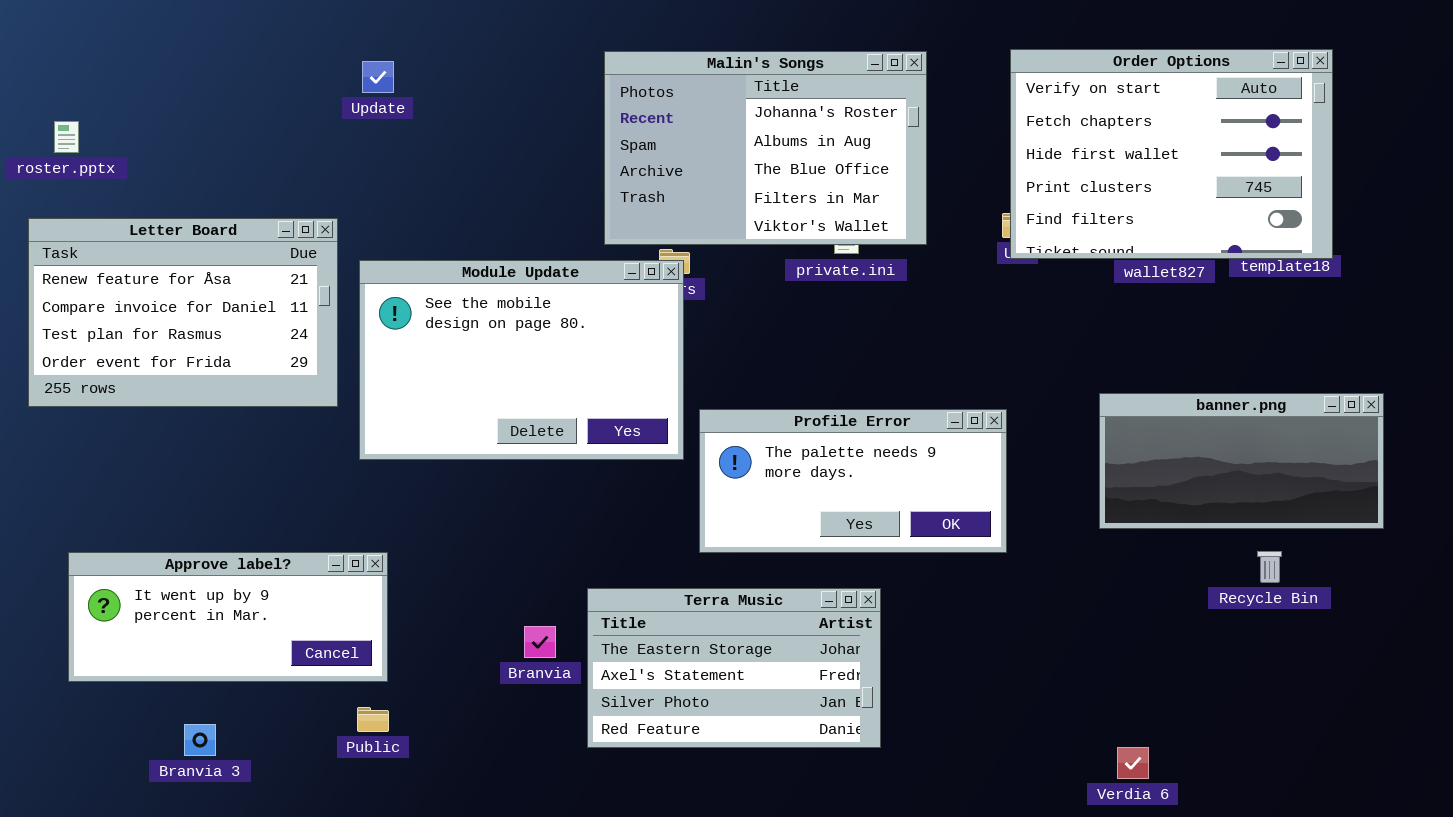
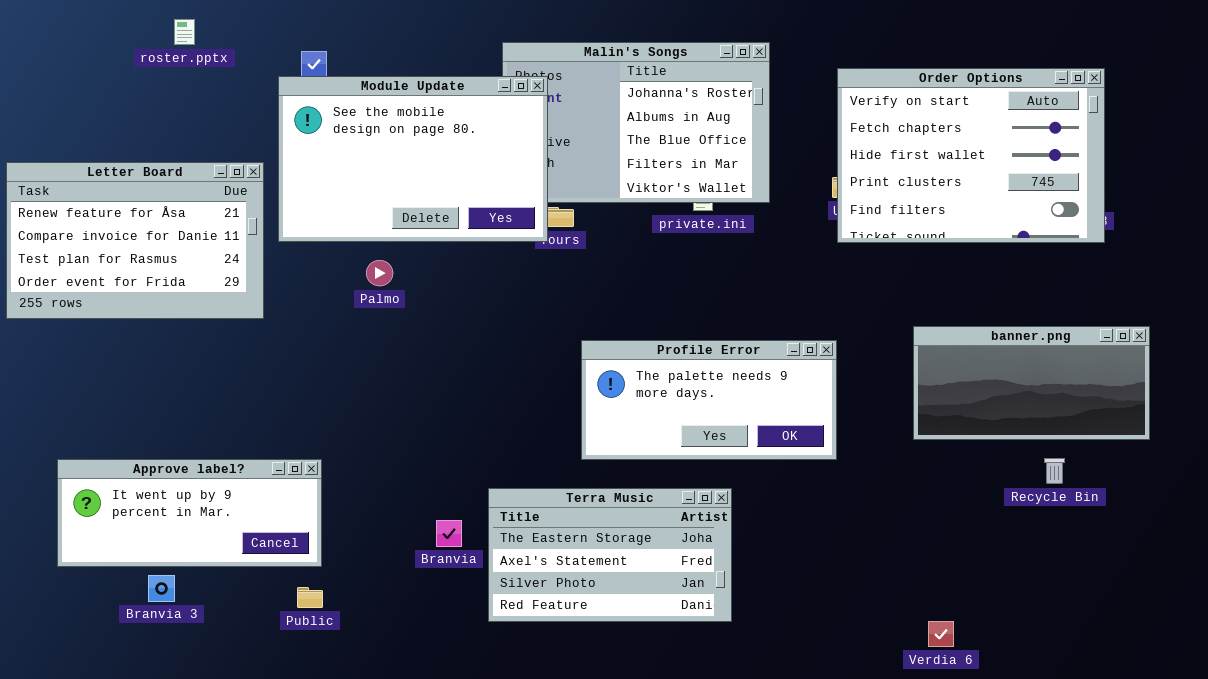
Order Options: [1010,49,1333,259] -> [837,68,1105,243], moved
roster.pptx: [54,121,79,153] -> [174,19,195,45], moved
Letter Board: [28,218,338,407] -> [6,162,264,319], moved
Module Update: [359,260,684,460] -> [278,76,548,242], moved
Branvia 3: [184,724,216,756] -> [148,575,175,602], moved

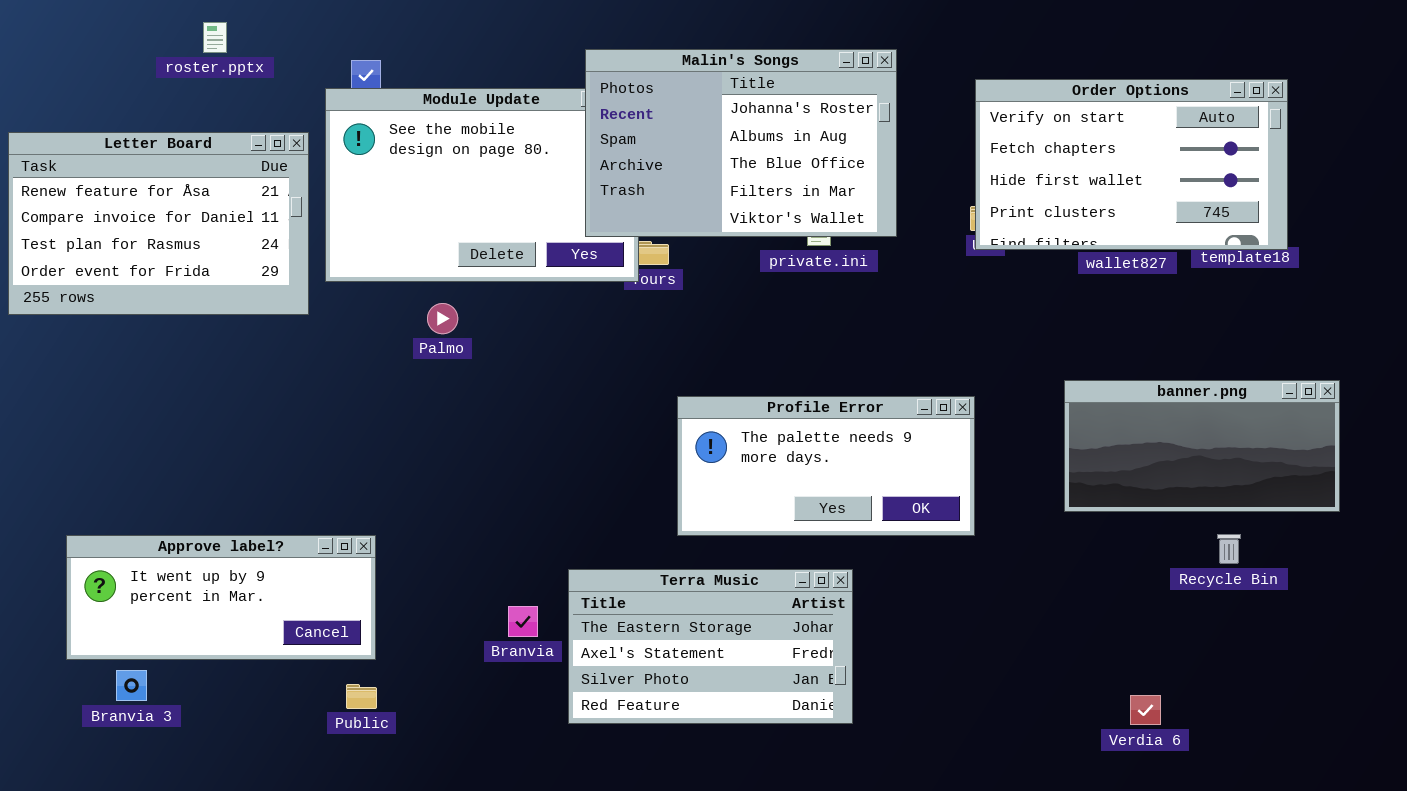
Malin's Songs: [502,42,770,203] -> [585,49,897,237], raised
Order Options: [837,68,1105,243] -> [975,79,1288,250], resized
Letter Board: [6,162,264,319] -> [8,132,309,315], moved
Branvia 3: [148,575,175,602] -> [116,670,147,701], moved
Verdia 6: [928,621,954,647] -> [1130,695,1161,725], moved

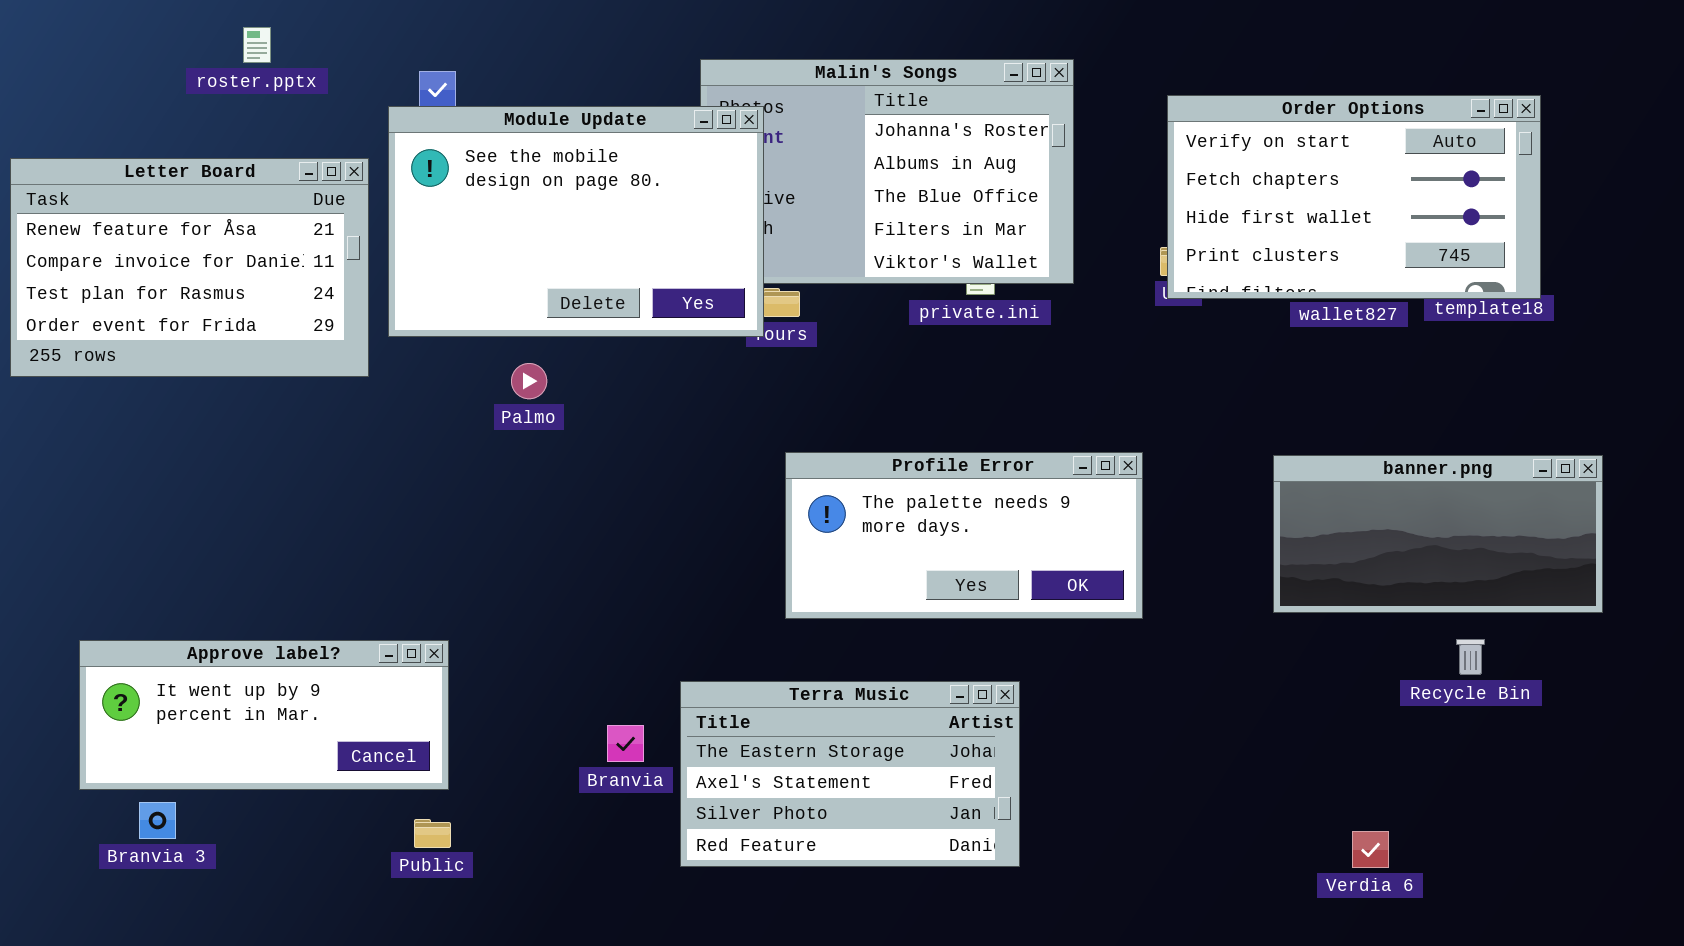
Module Update: [325,88,639,282] -> [388,106,764,337], raised
Profile Error: [677,396,975,536] -> [785,452,1143,619], moved

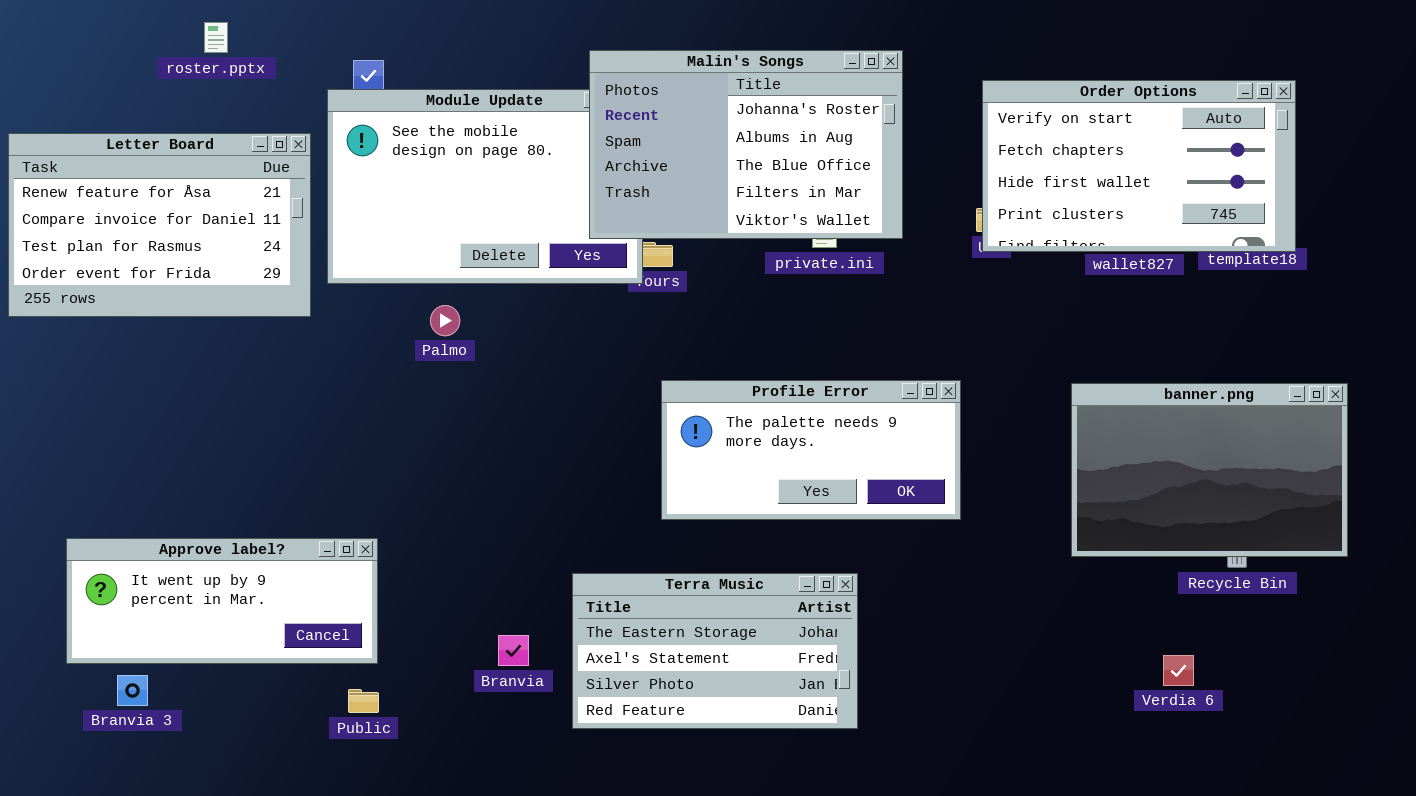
Malin's Songs: [700,59,1074,284] -> [589,50,903,239], raised
banner.png: [1273,455,1603,613] -> [1071,383,1348,557], resized
Branvia: [607,725,644,762] -> [498,635,529,666], moved
Verdia 6: [1352,831,1389,868] -> [1163,655,1194,686], moved

